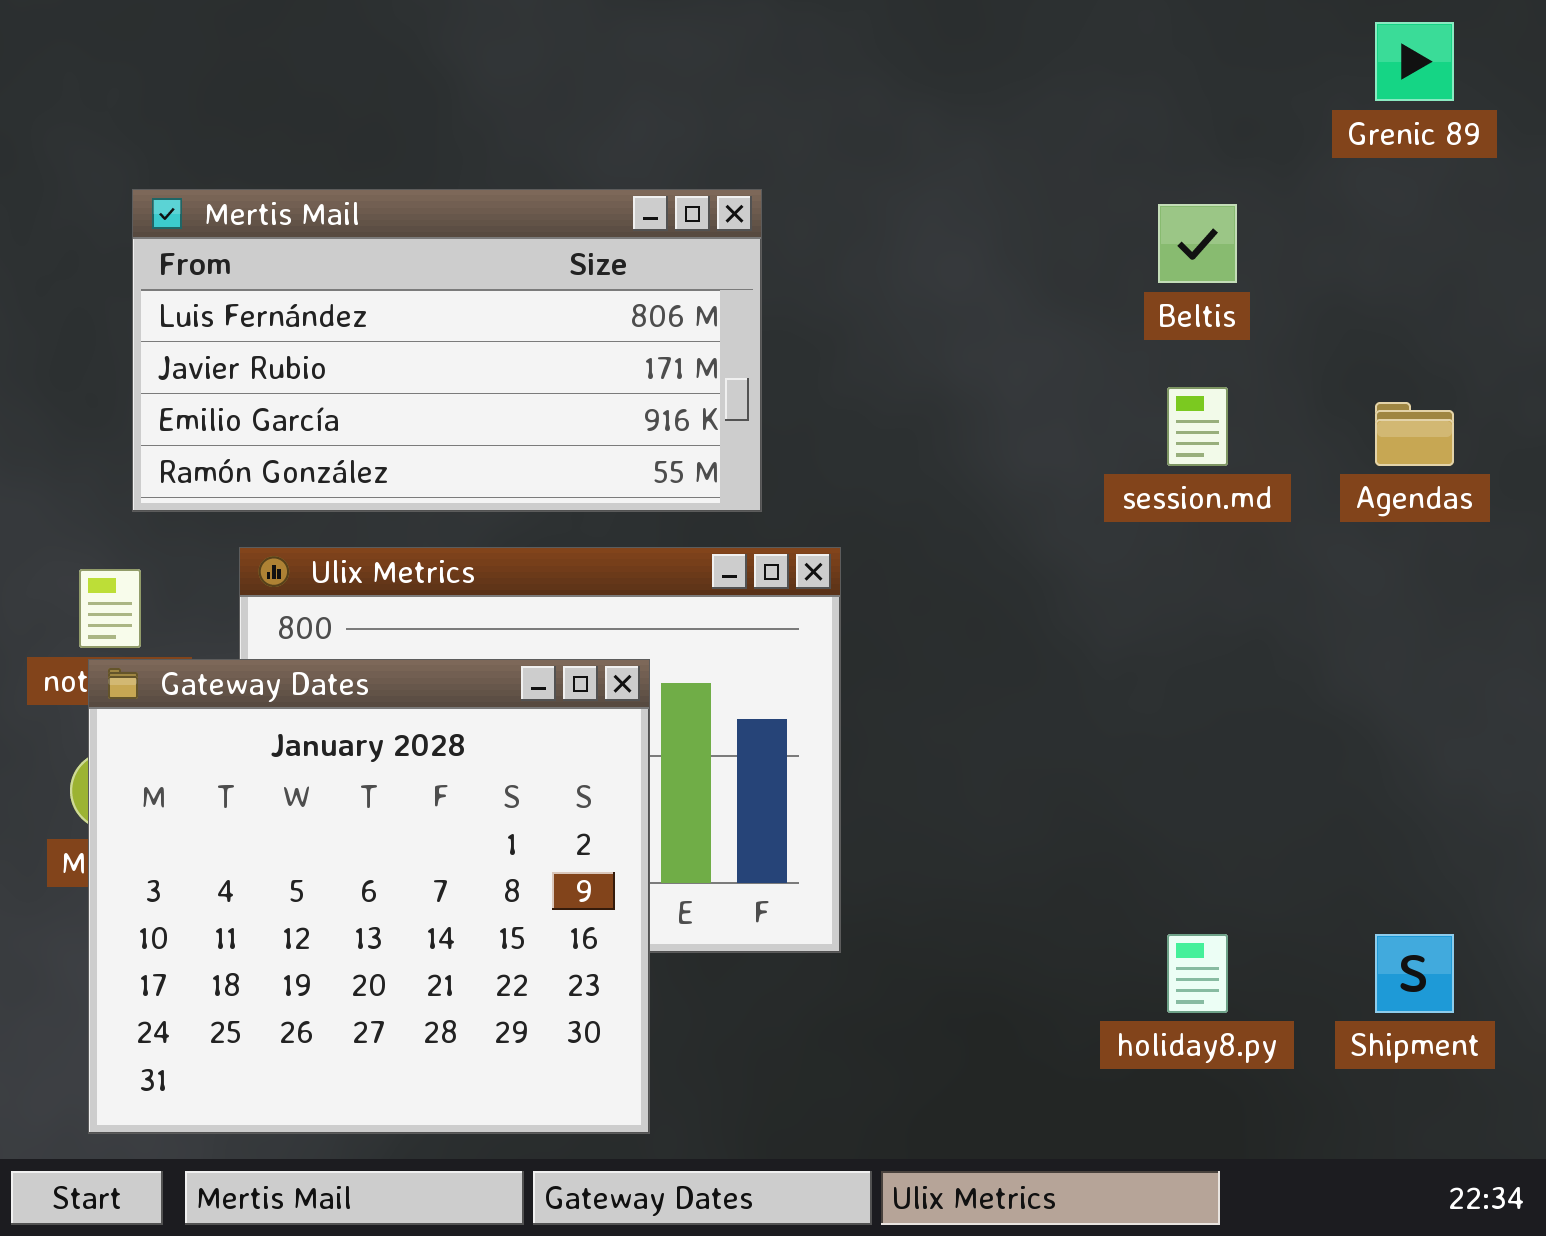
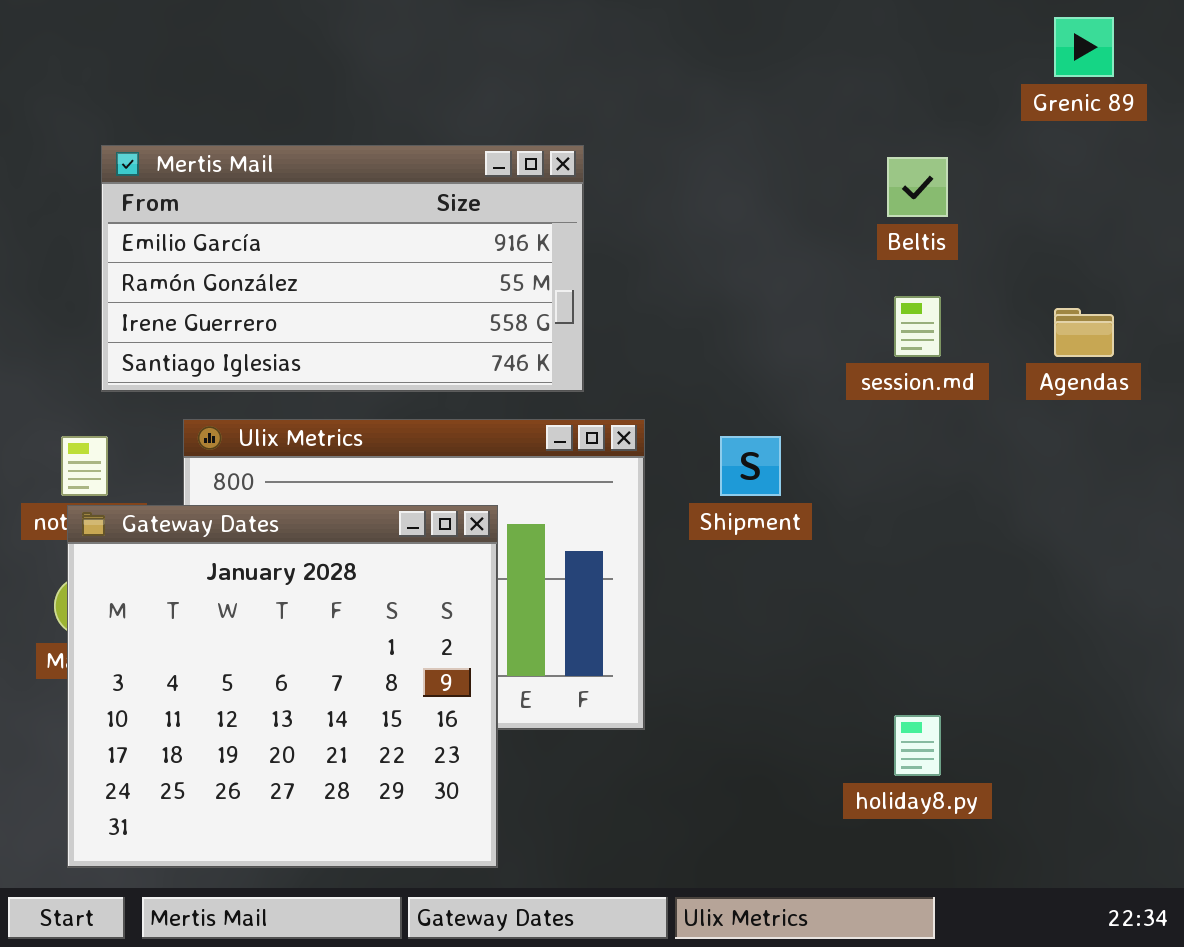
Mertis Mail: [132,189,762,512] -> [101,145,584,392], scrolled down 2 rows
Shipment: [1375,934,1454,1013] -> [720,436,781,496], moved

